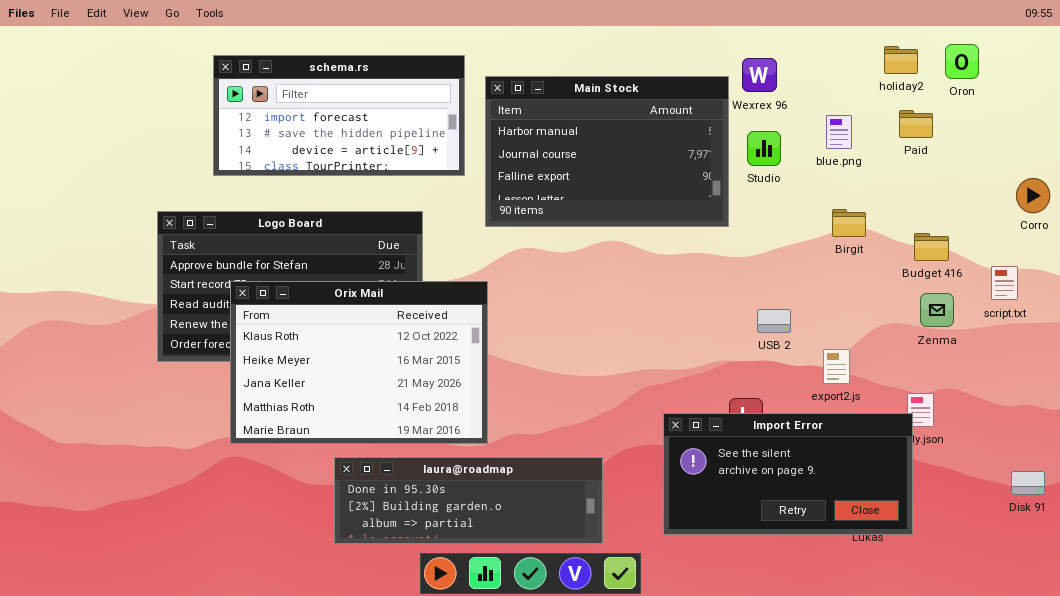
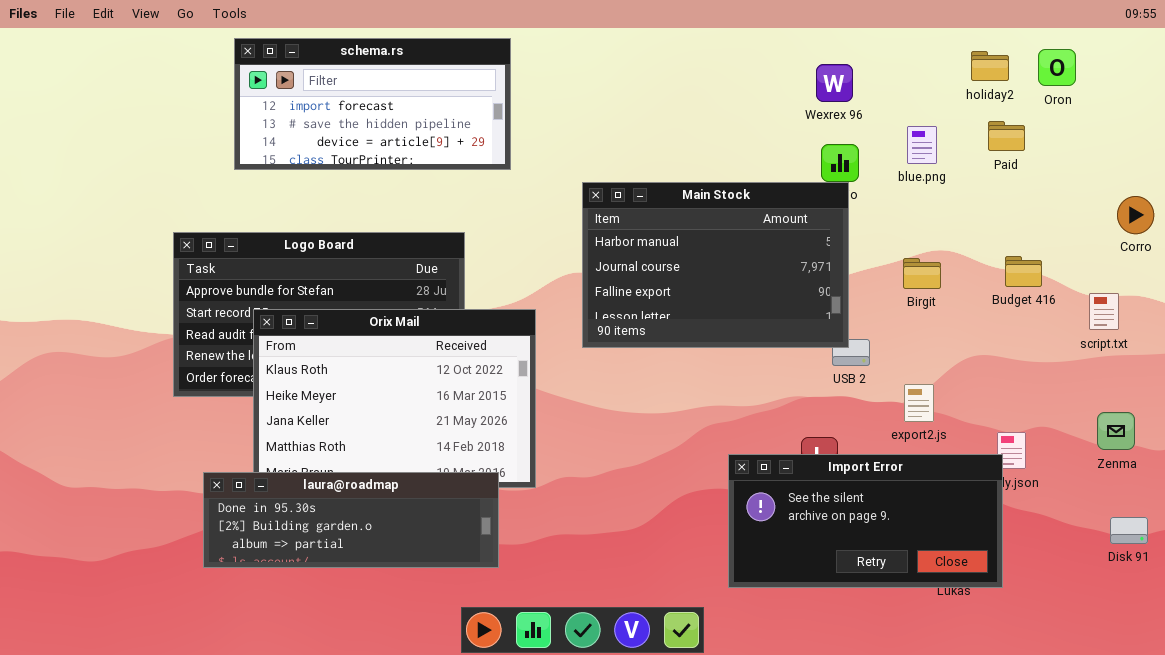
schema.rs: [213,55,465,176] -> [234,38,511,170], moved
Main Stock: [485,76,729,227] -> [582,182,849,348], moved
Birgit: [832,209,866,237] -> [903,258,941,289], moved
Zenma: [920,293,954,327] -> [1097,412,1135,450], moved
laura@roadmap: [334,457,603,544] -> [203,472,499,568], moved

